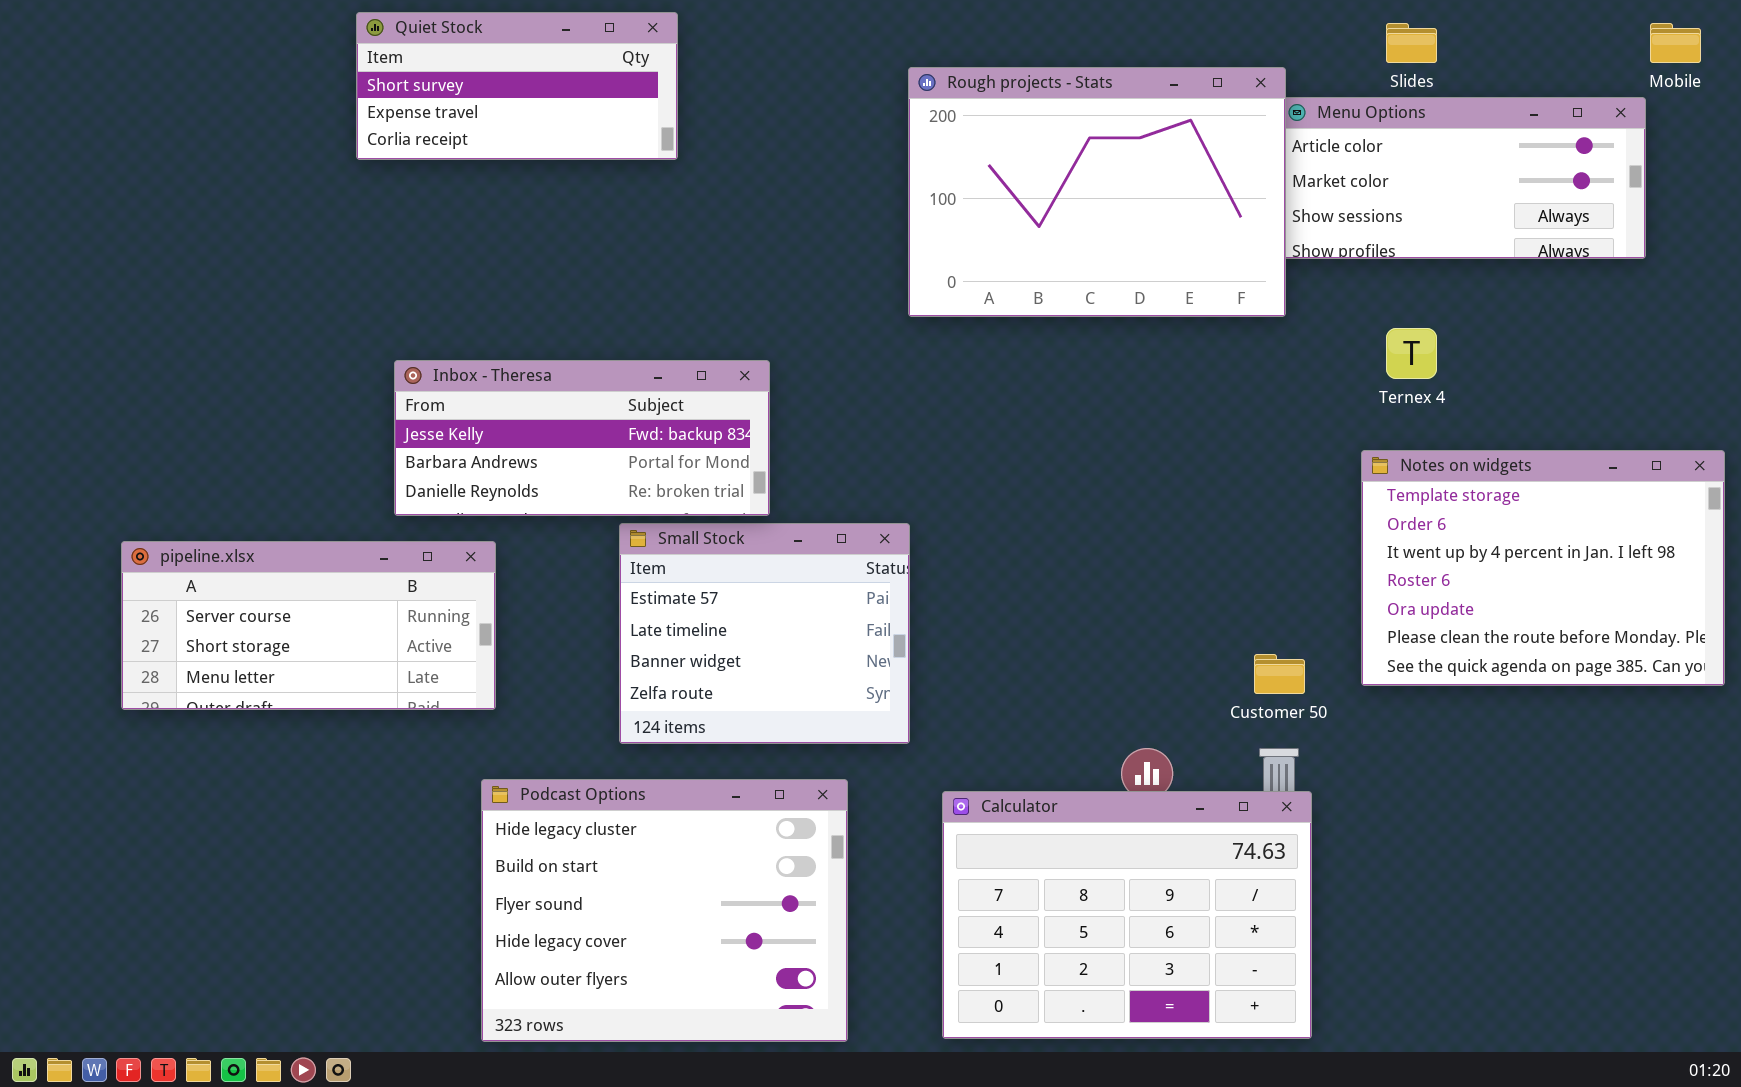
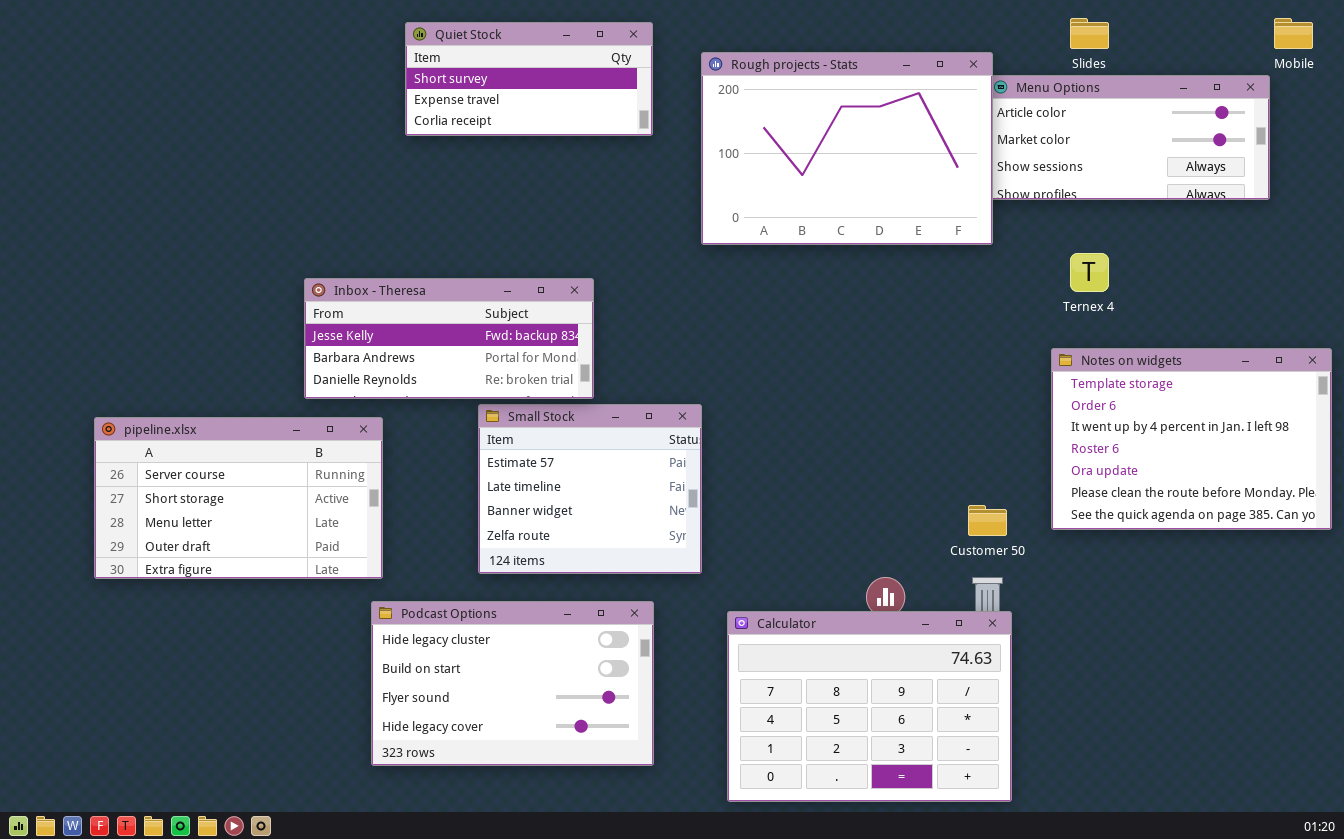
Quiet Stock: [356,12,678,160] -> [405,22,653,136], moved
pipeline.xlsx: [121,541,496,710] -> [94,417,383,579], resized
Podcast Options: [481,779,848,1042] -> [371,601,654,766], resized

